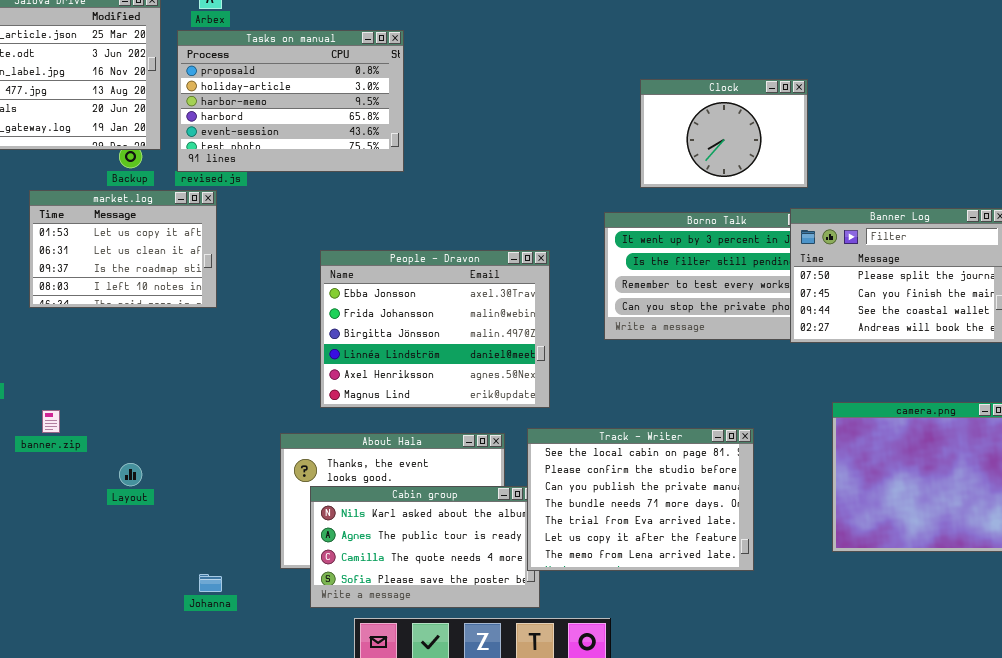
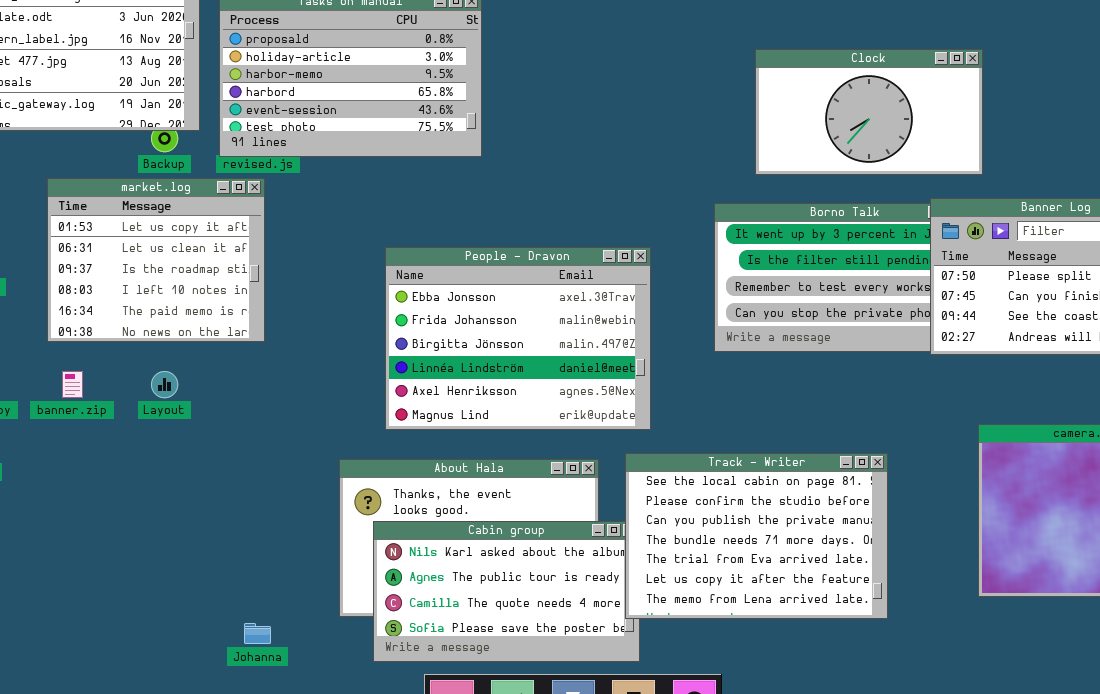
Clock: [640,79,808,188] -> [755,49,983,175], resized
market.log: [29,190,217,308] -> [47,178,265,342], resized
banner.zip: [42,410,60,433] -> [62,371,83,398], moved
Layout: [119,463,142,486] -> [151,371,178,398], moved

